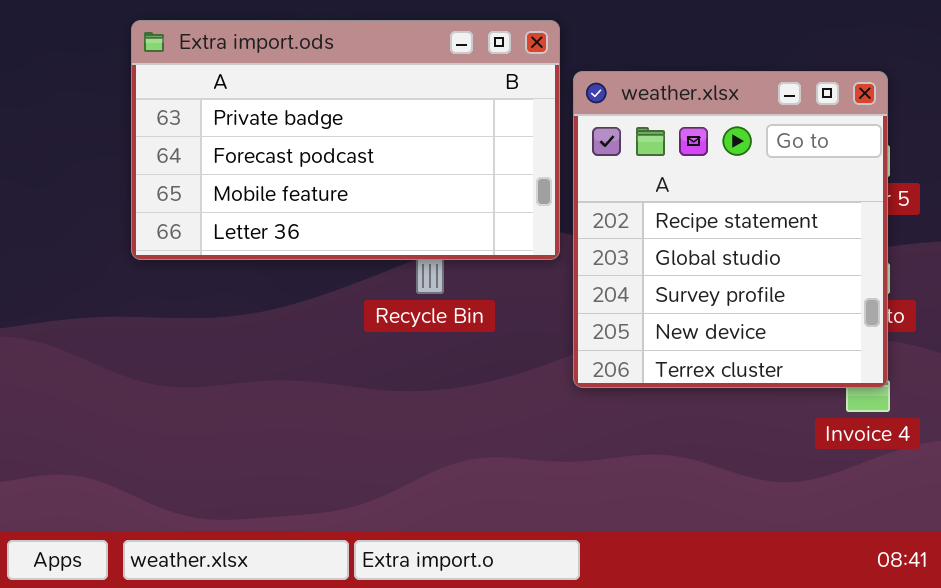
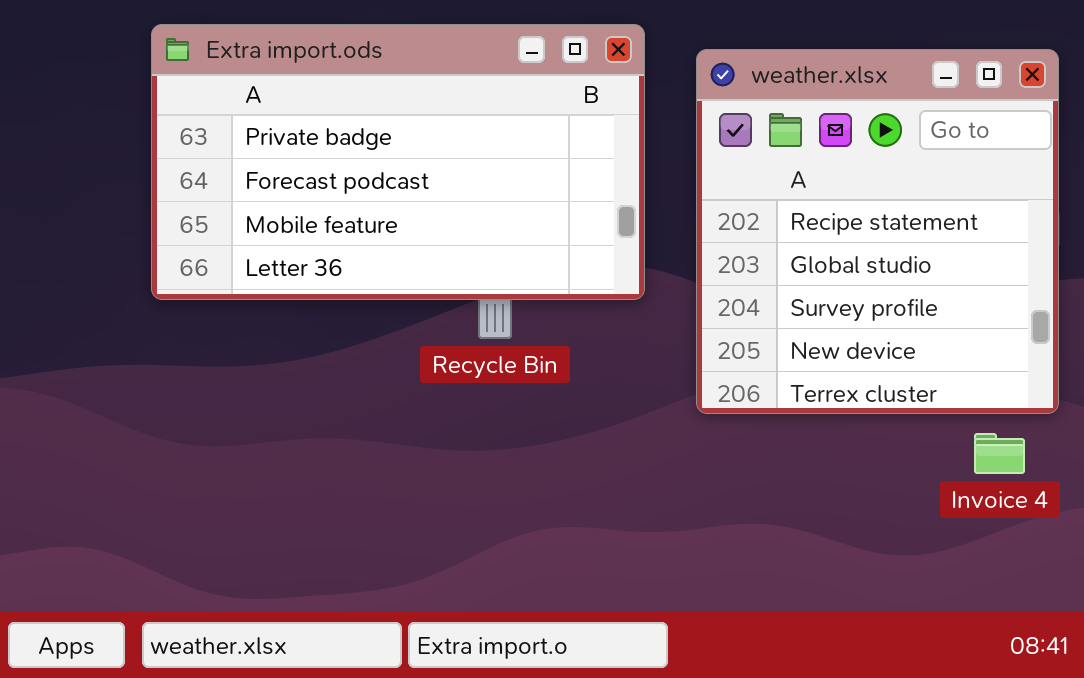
weather.xlsx: [573,71,888,388] -> [696,49,1059,414], moved

